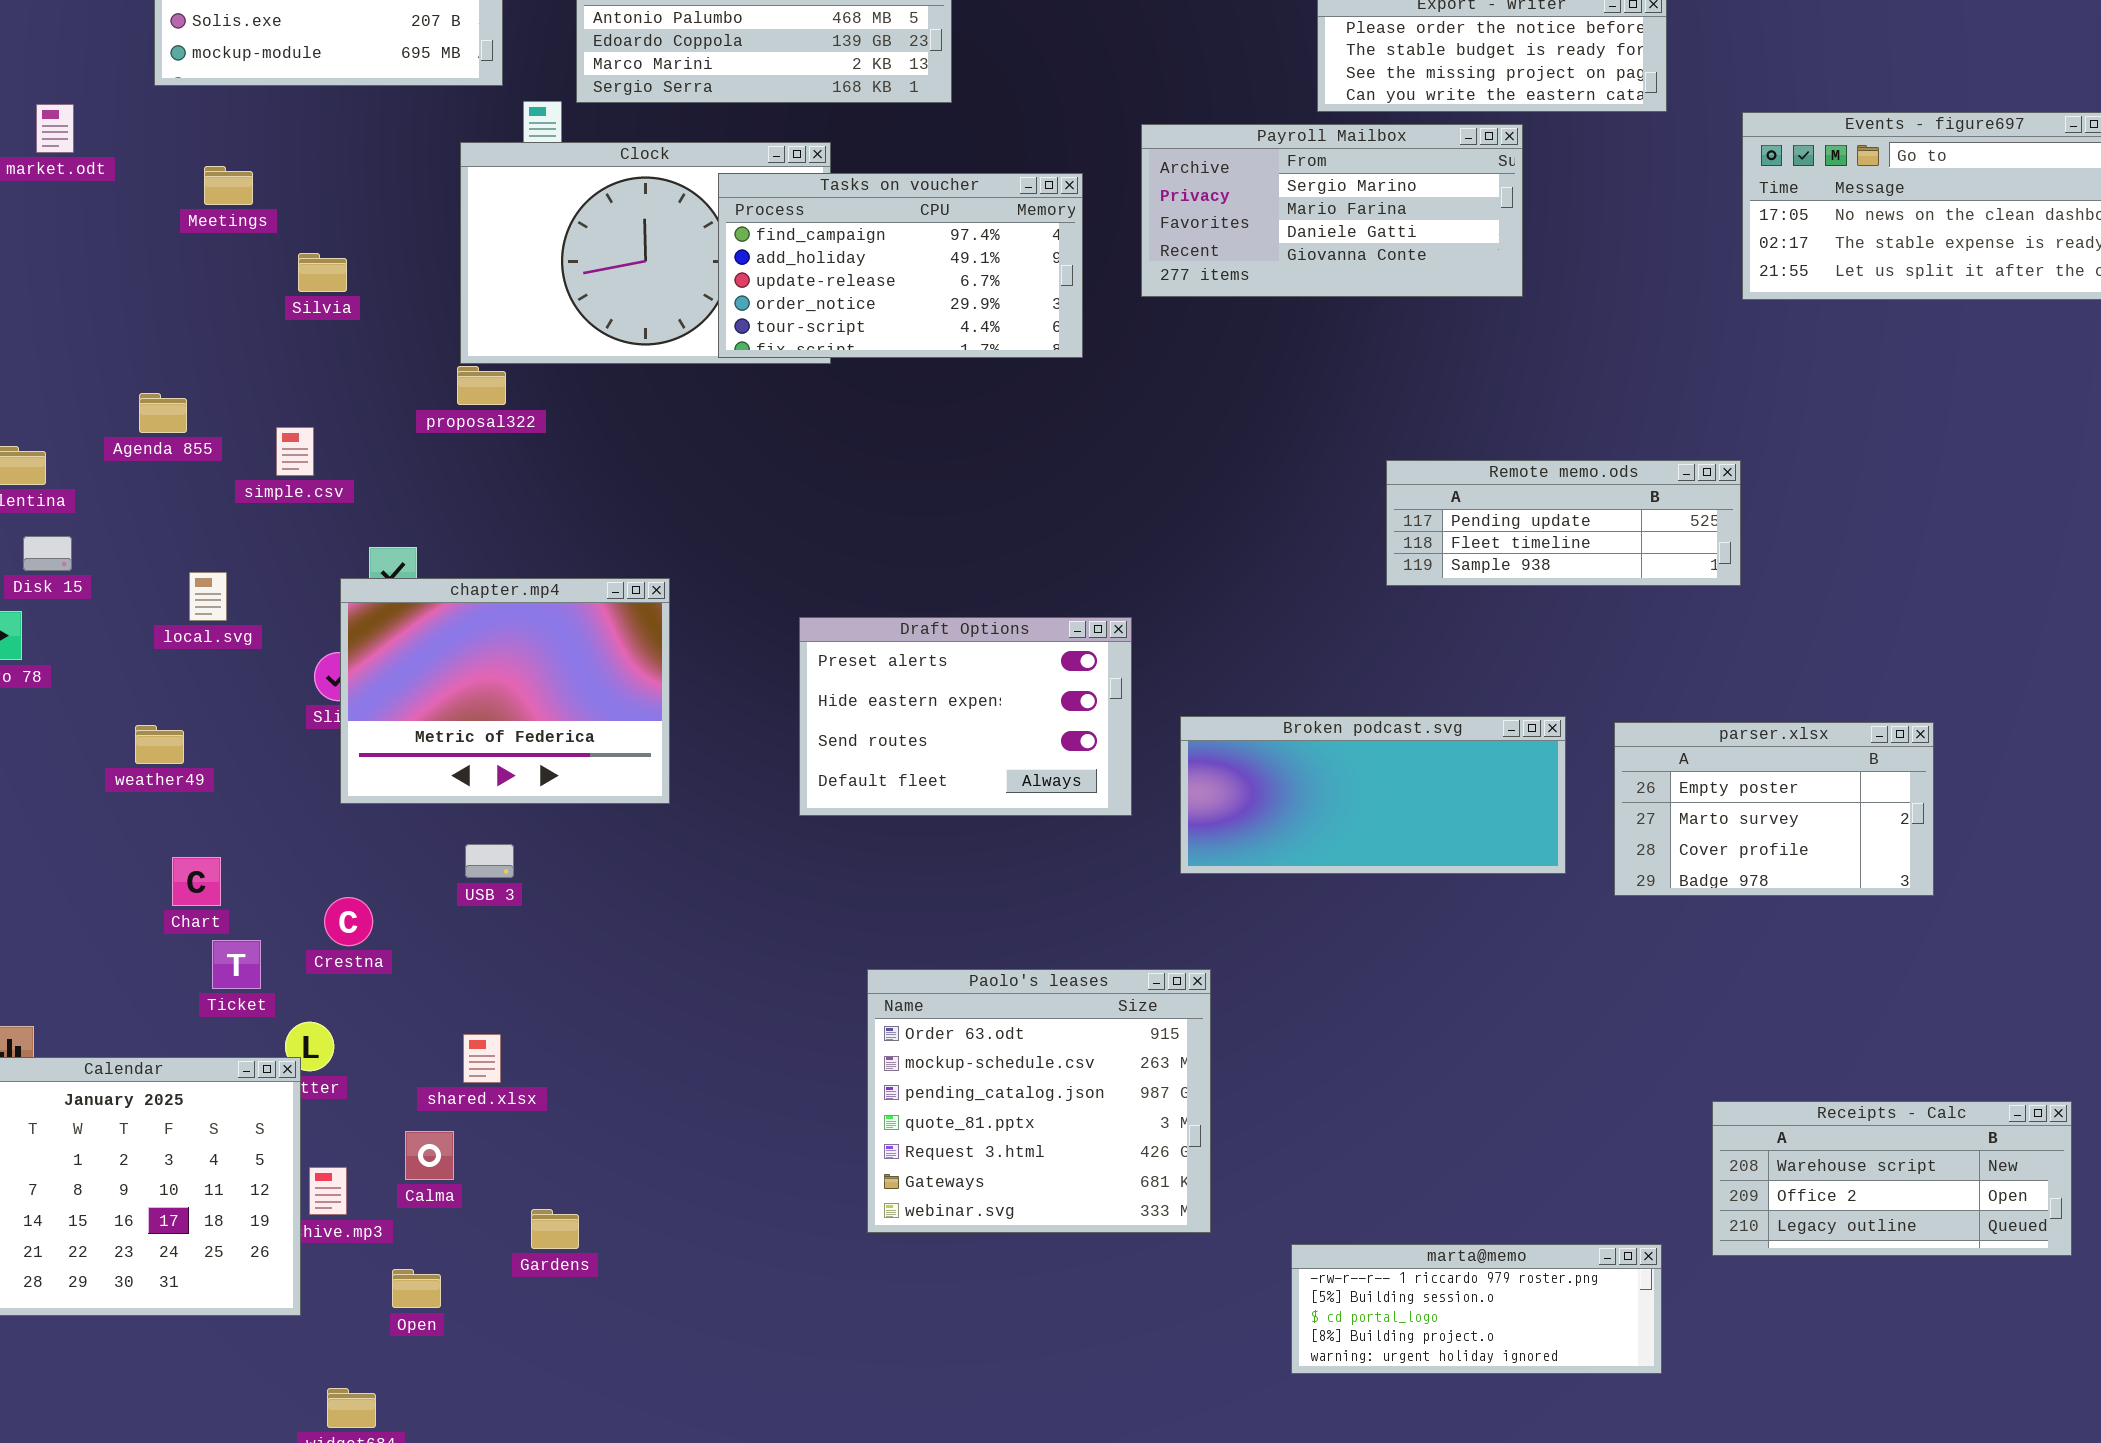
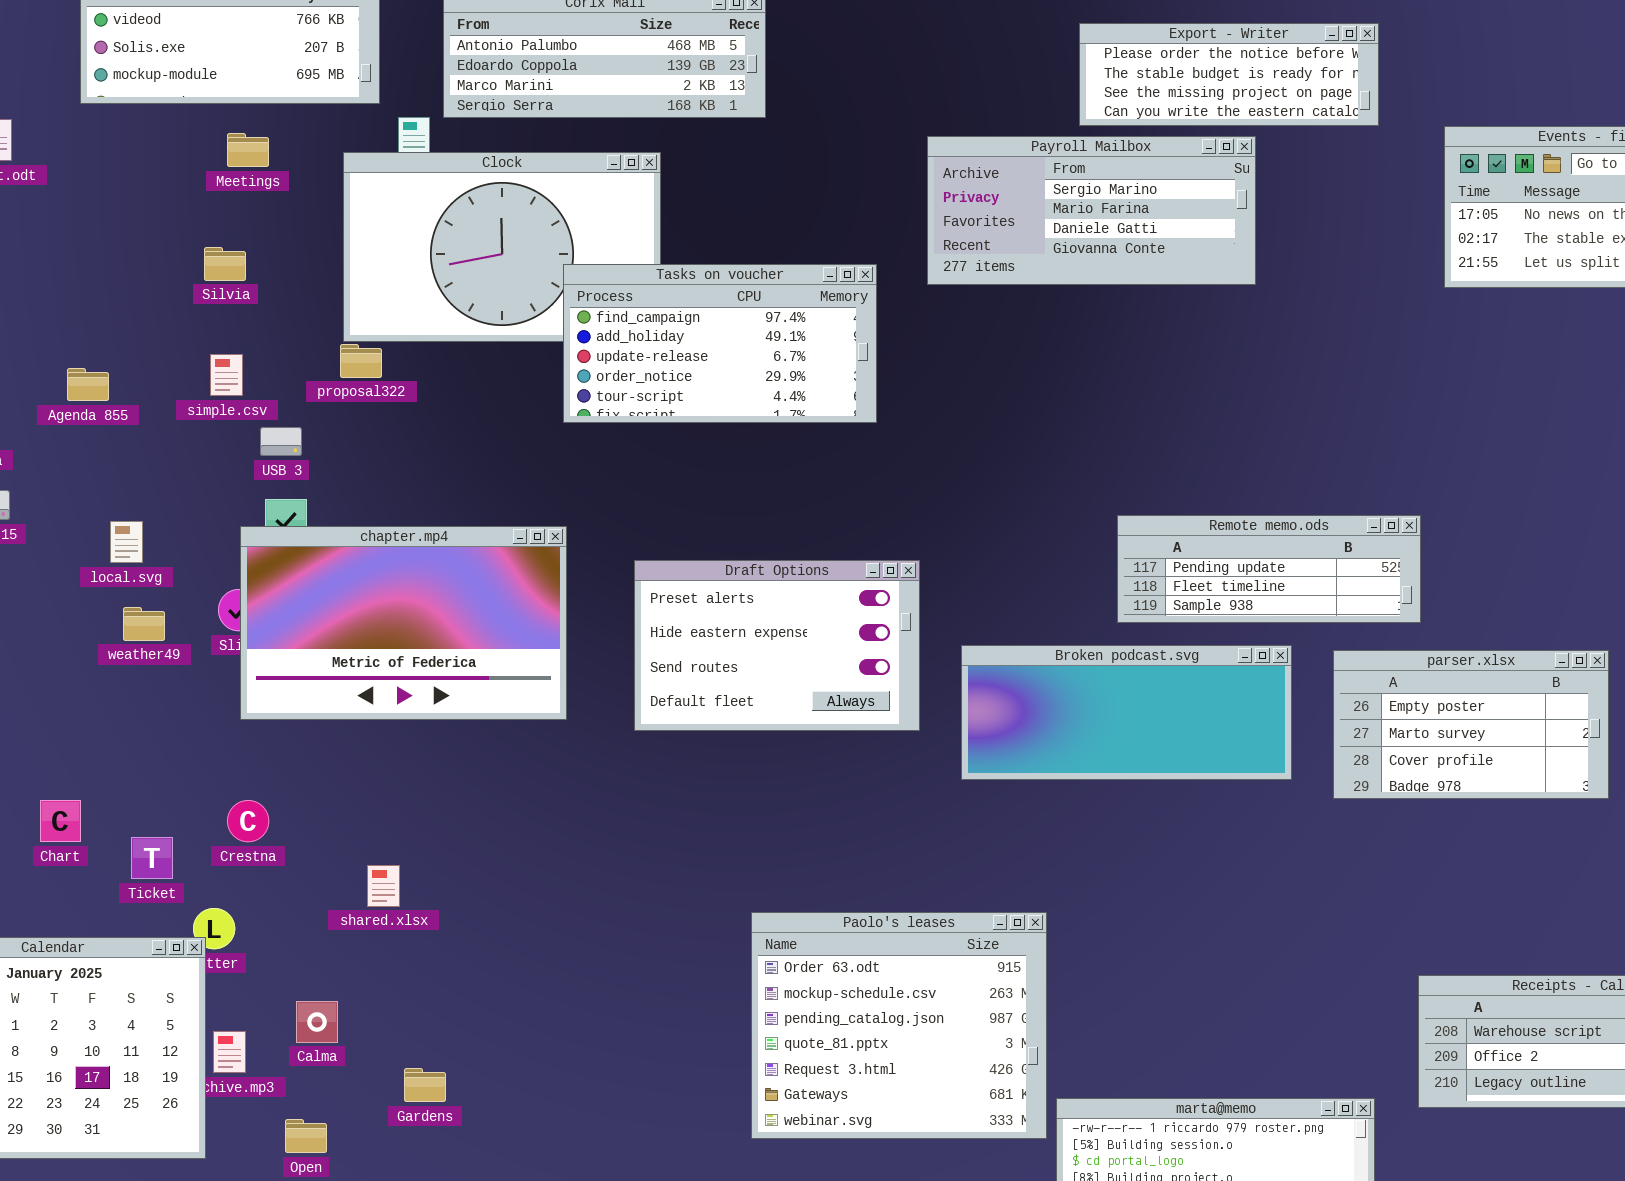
Meetings: [204,166,253,205] -> [227,133,269,167], moved
Tasks on voucher: [718,173,1083,358] -> [563,264,877,423], moved
simple.csv: [276,427,314,476] -> [210,354,243,396], moved
Remote memo.ods: [1386,460,1741,586] -> [1117,515,1421,623], moved
chapter.mp4: [340,578,670,804] -> [240,526,567,720], resized
weather49: [135,725,184,764] -> [123,607,165,641], moved
USB 3: [465,844,514,878] -> [260,427,302,456], moved
Chart: [172,857,221,906] -> [40,800,81,842], moved
Paolo's leases: [867,969,1211,1233] -> [751,912,1047,1139], moved
shared.xlsx: [463,1034,501,1083] -> [367,865,400,907], moved

